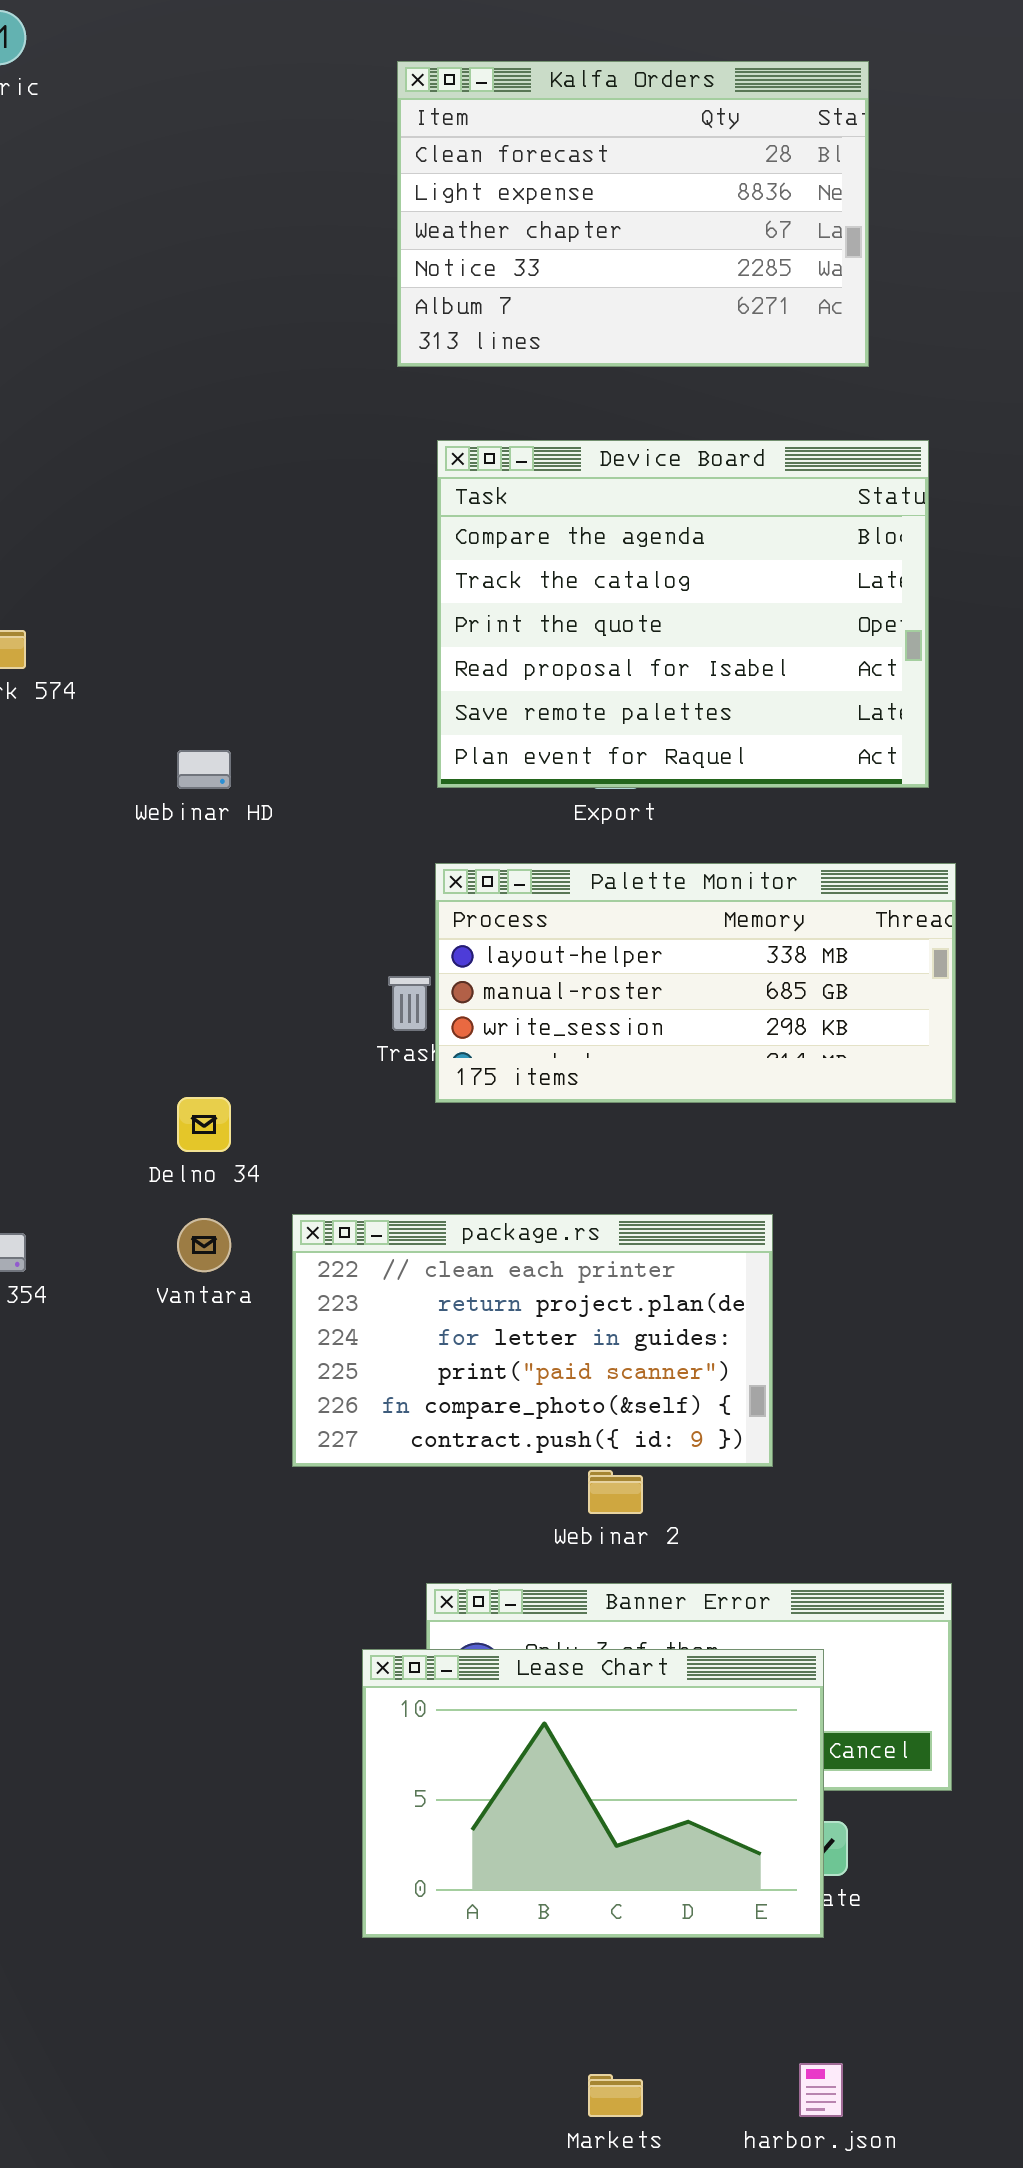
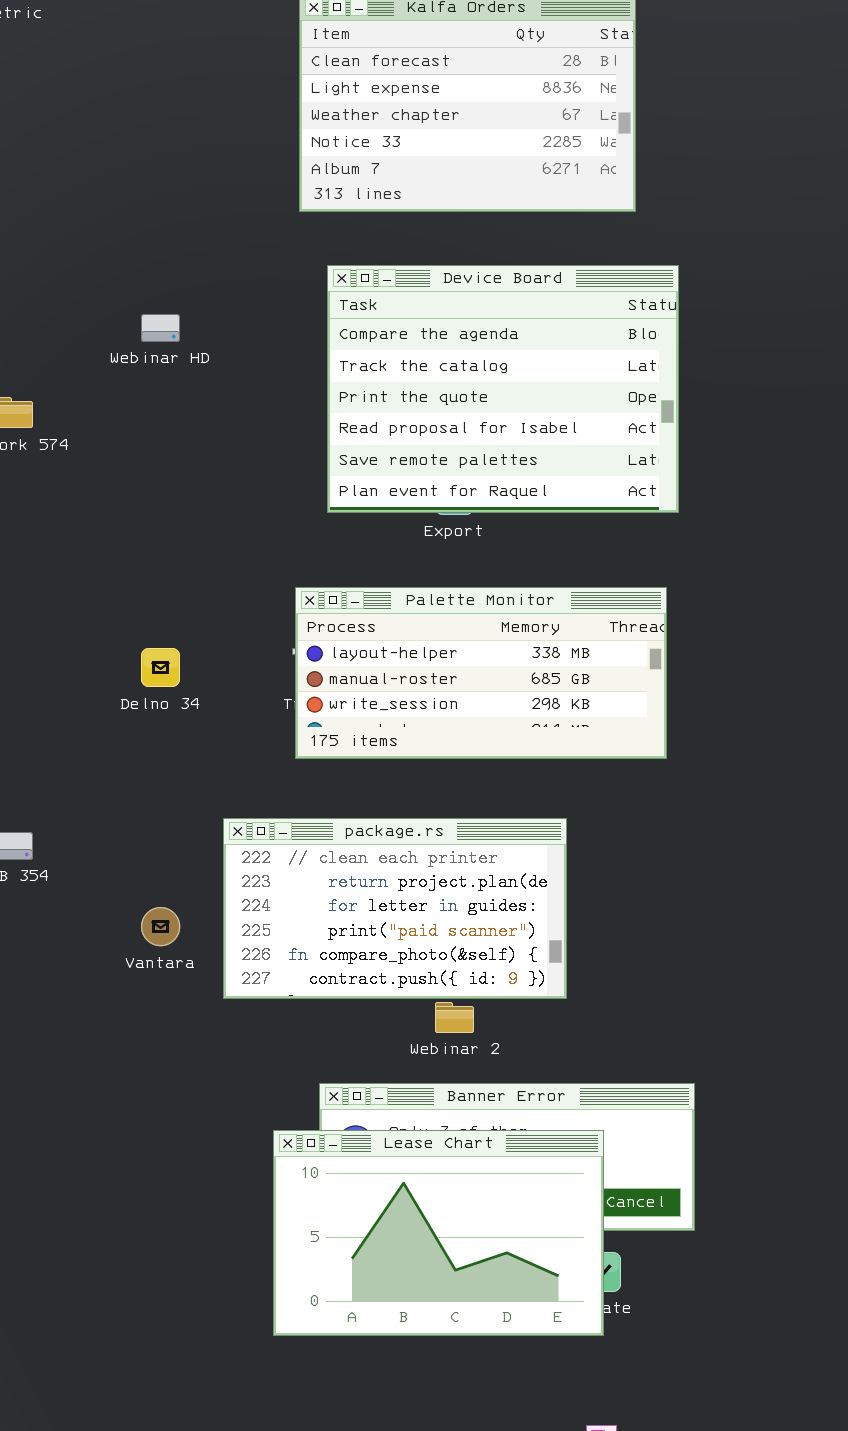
Webinar HD: [177,750,231,789] -> [141,314,180,342], moved
Palette Monitor: [435,863,956,1103] -> [295,587,667,759], moved
Delno 34: [177,1097,231,1152] -> [141,648,180,687], moved
Vantara: [177,1218,231,1272] -> [141,907,180,946], moved

